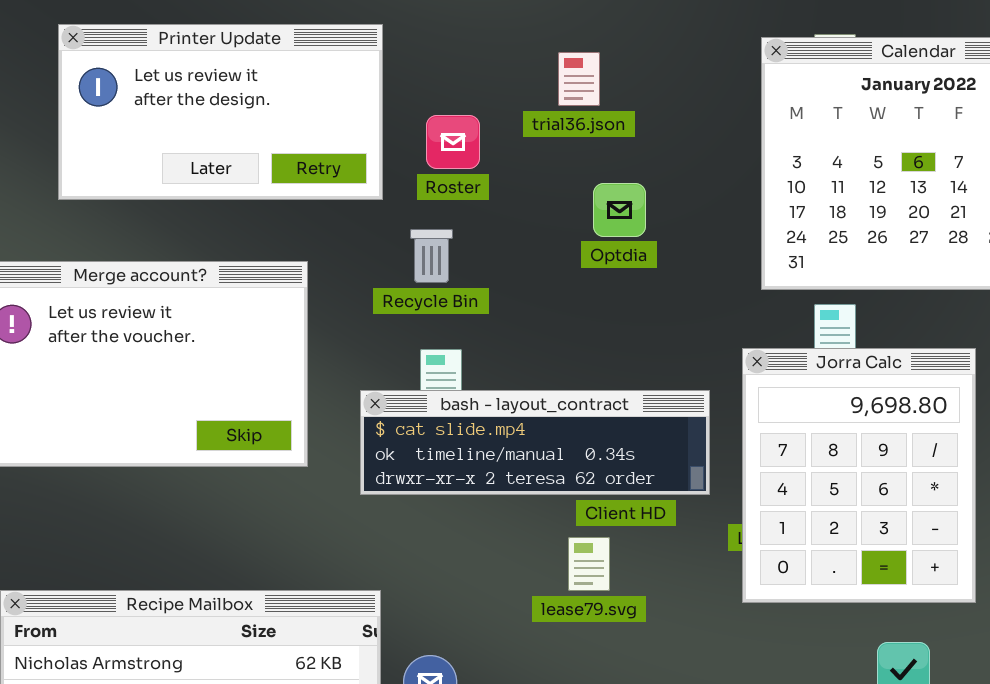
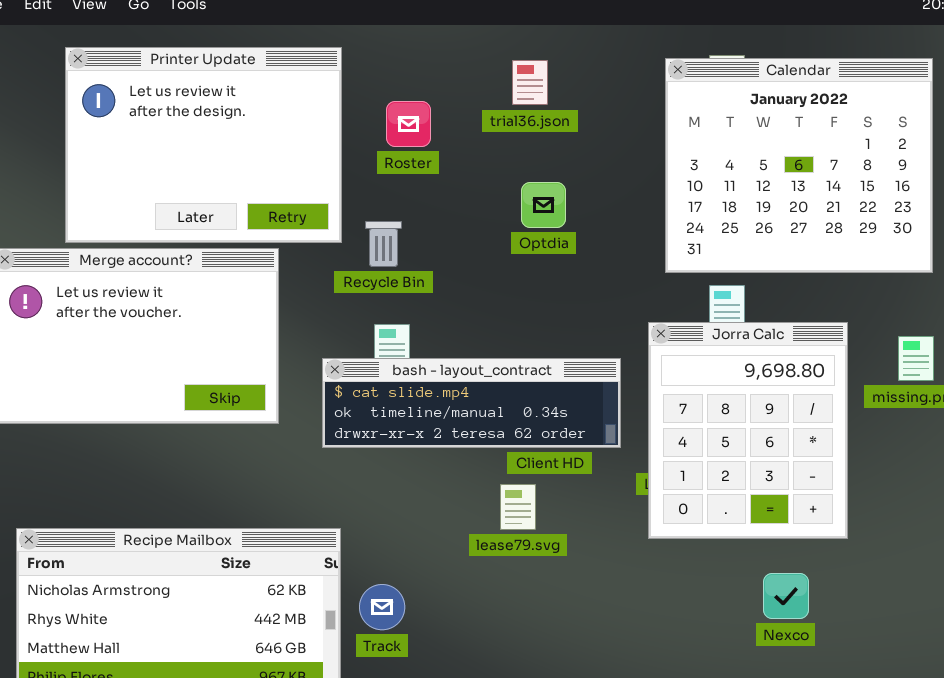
Printer Update: [58,24,383,200] -> [65,47,342,243], resized
trial36.json: [558,52,600,106] -> [512,60,548,105], moved
Roster: [426,115,480,169] -> [386,101,431,147], moved

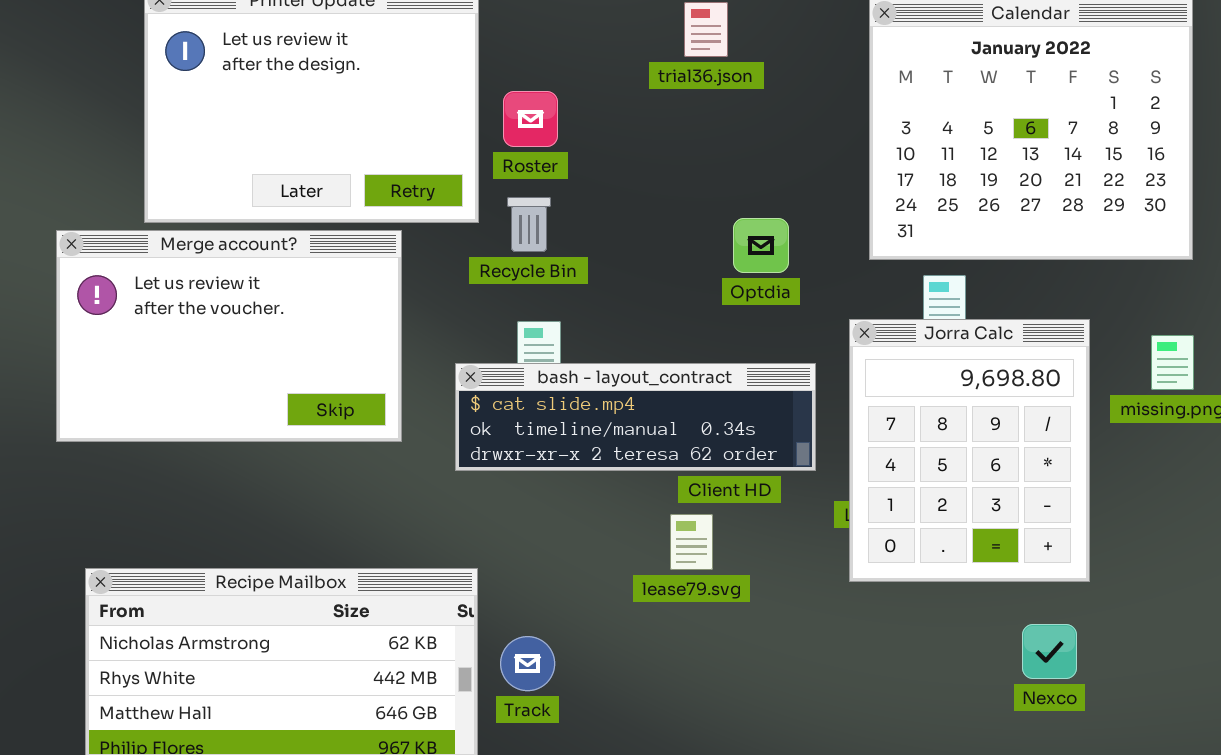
Roster: [386,101,431,147] -> [503,91,558,147], moved
Optdia: [521,182,566,228] -> [733,218,789,273], moved
Nexco: [763,573,809,619] -> [1022,624,1077,679], moved

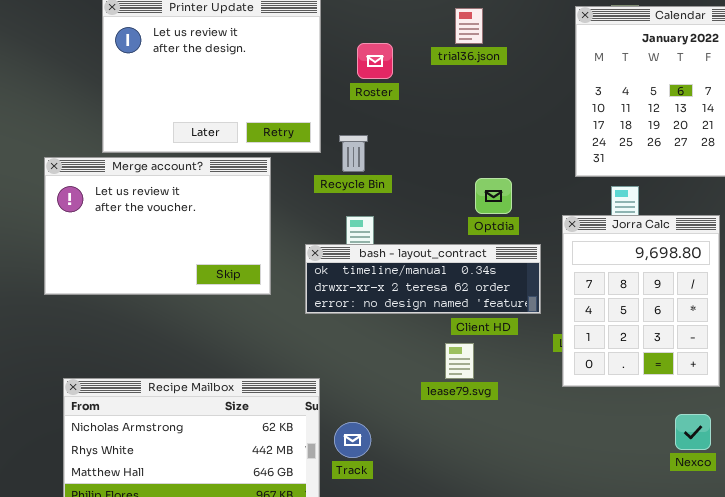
Roster: [503,91,558,147] -> [357,43,393,79], moved
Optdia: [733,218,789,273] -> [475,178,512,214], moved
bash - layout_contract: [455,363,816,471] -> [305,244,541,314], scrolled down 1 row

